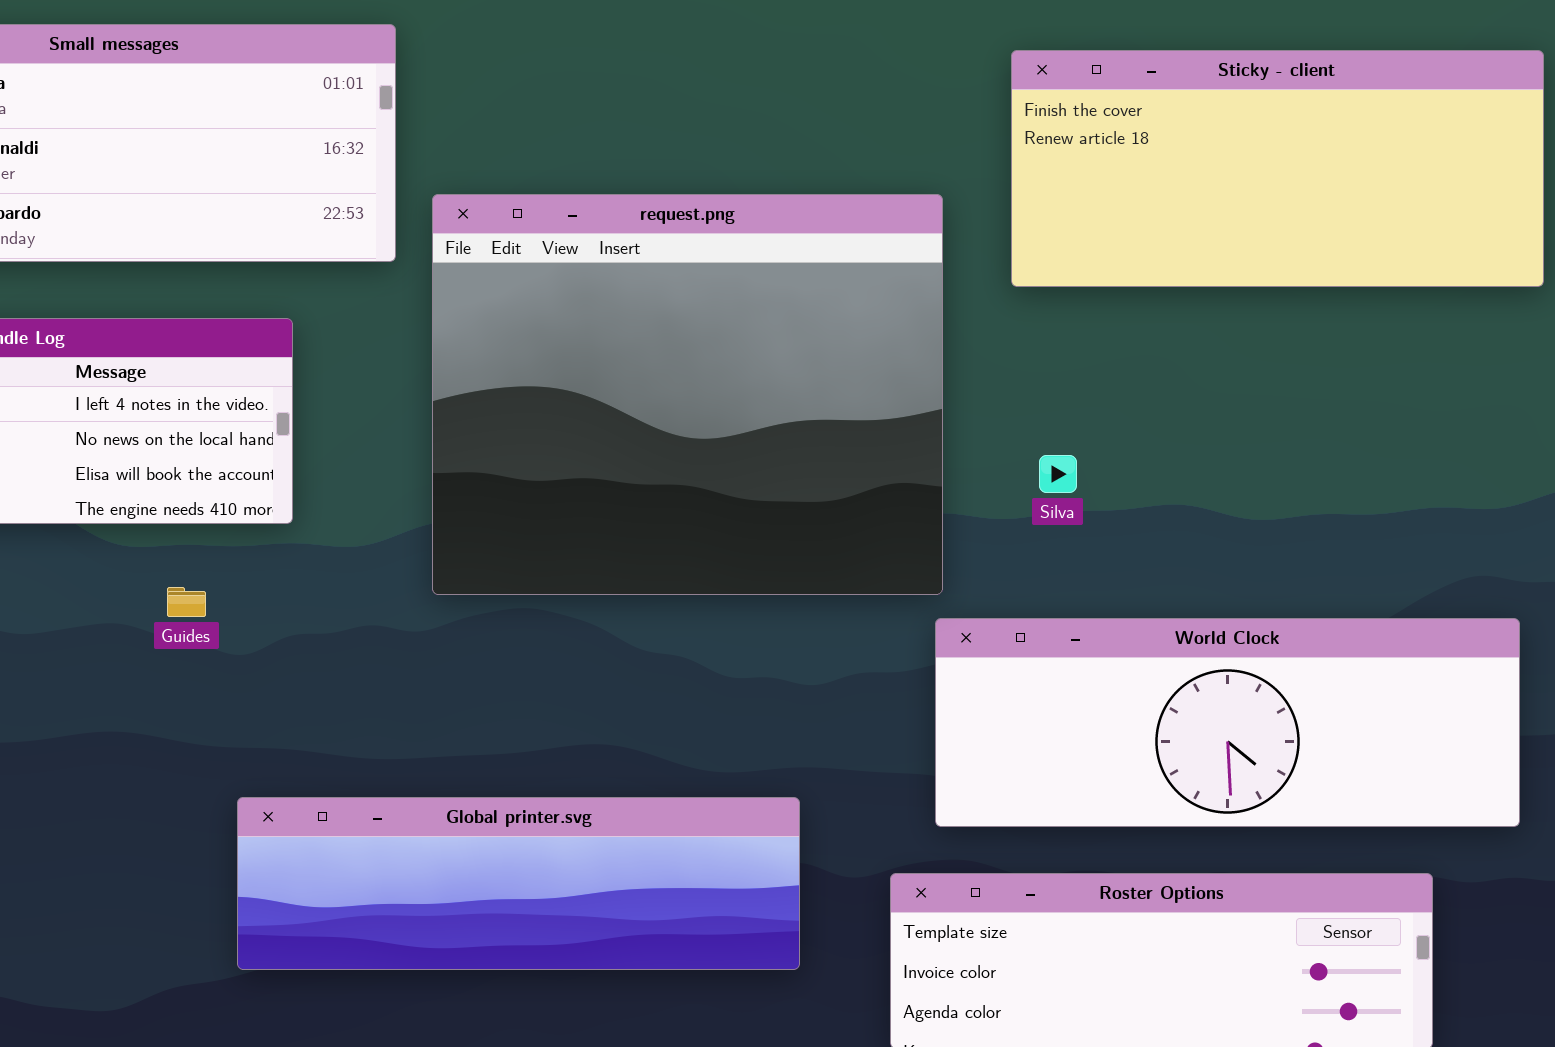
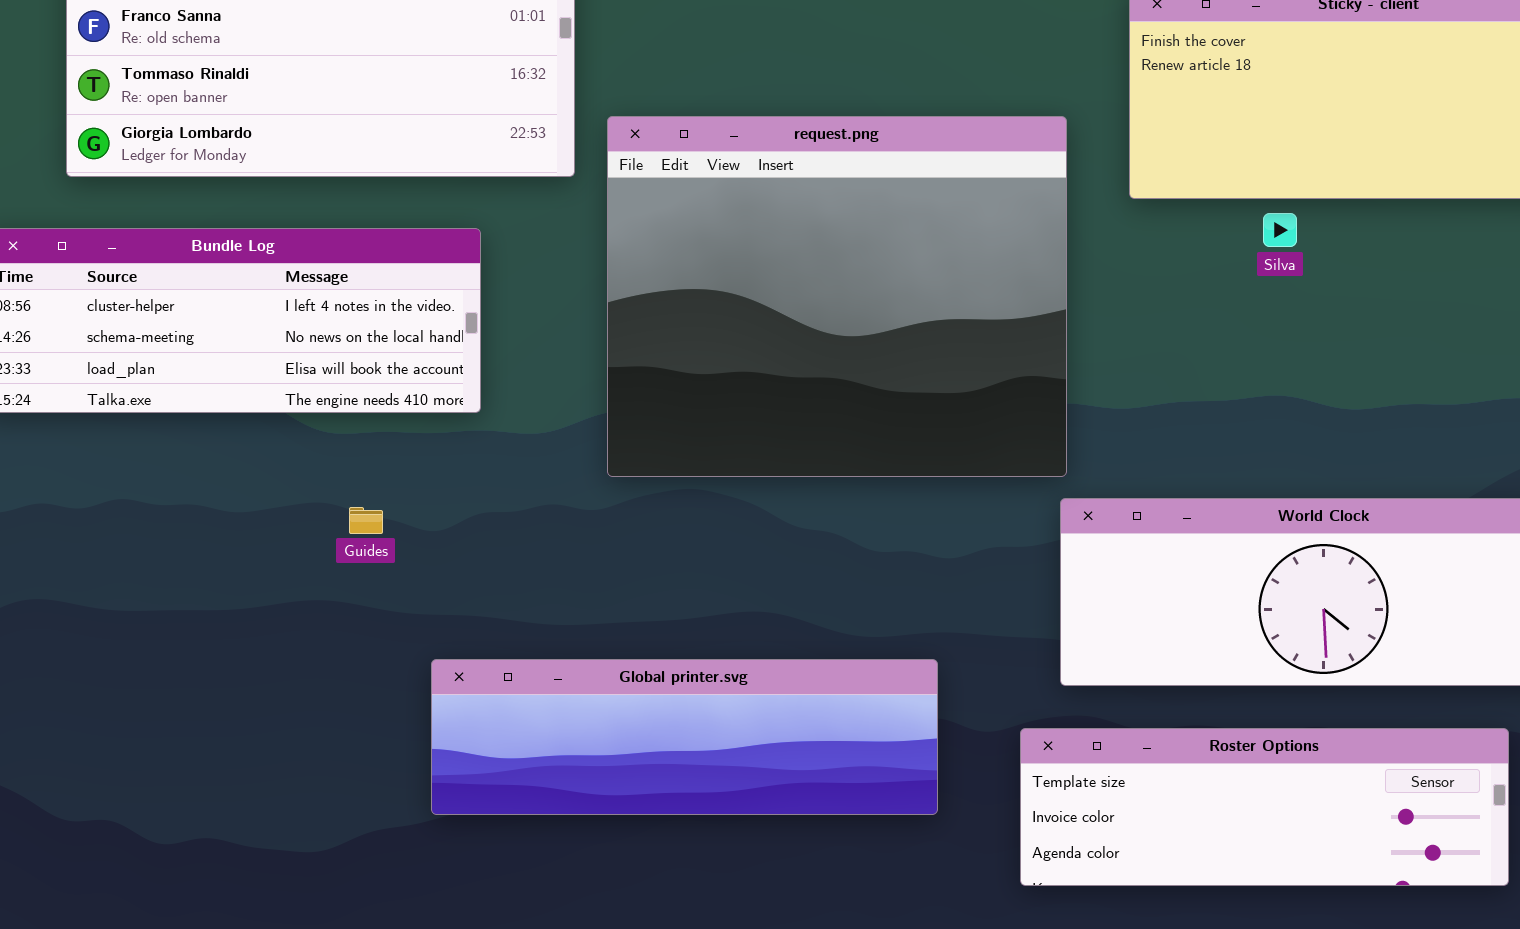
Silva: [1039,455,1077,493] -> [1263,213,1297,247], moved
Guides: [167,587,206,617] -> [349,507,383,534], moved

